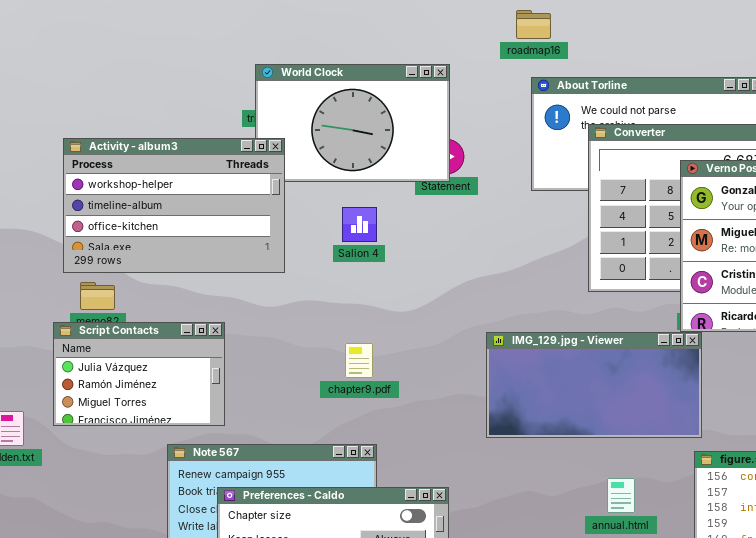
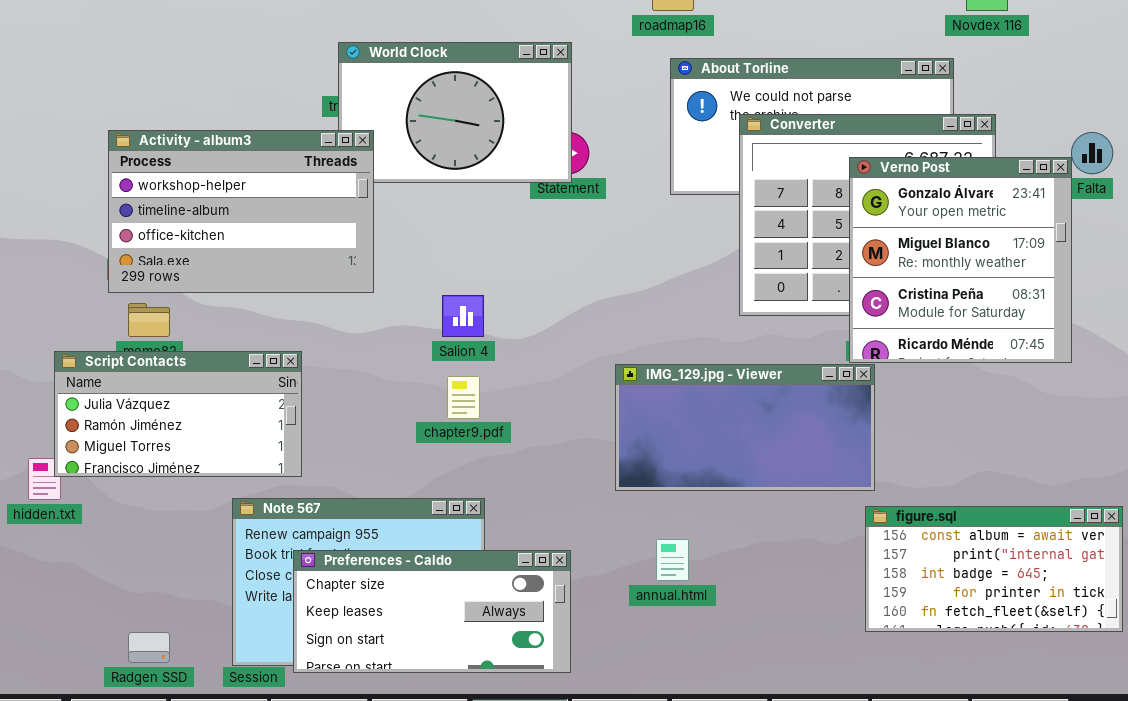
Salion 4: [342,207,377,242] -> [442,295,484,337], moved
Script Contacts: [53,322,225,426] -> [54,351,302,477], resized
annual.html: [607,478,635,513] -> [656,539,689,581], moved

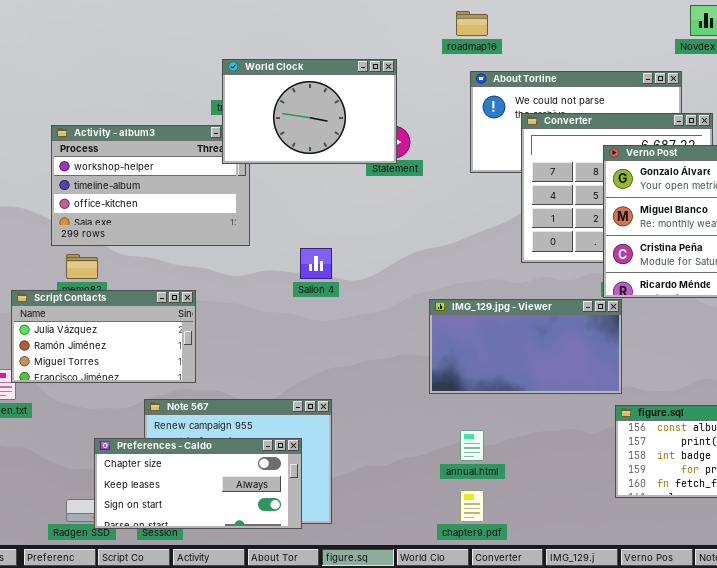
World Clock: [338,42,572,183] -> [222,59,397,164], raised
chapter9.pdf: [447,376,480,419] -> [460,490,484,522], moved
Preferences - Caldo: [293,550,571,673] -> [94,438,302,529], moved

